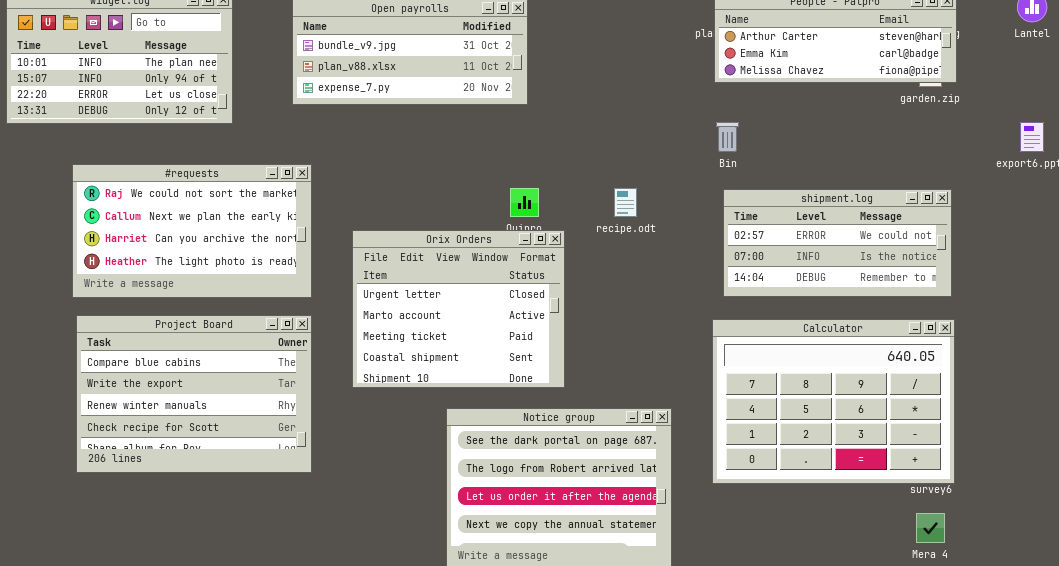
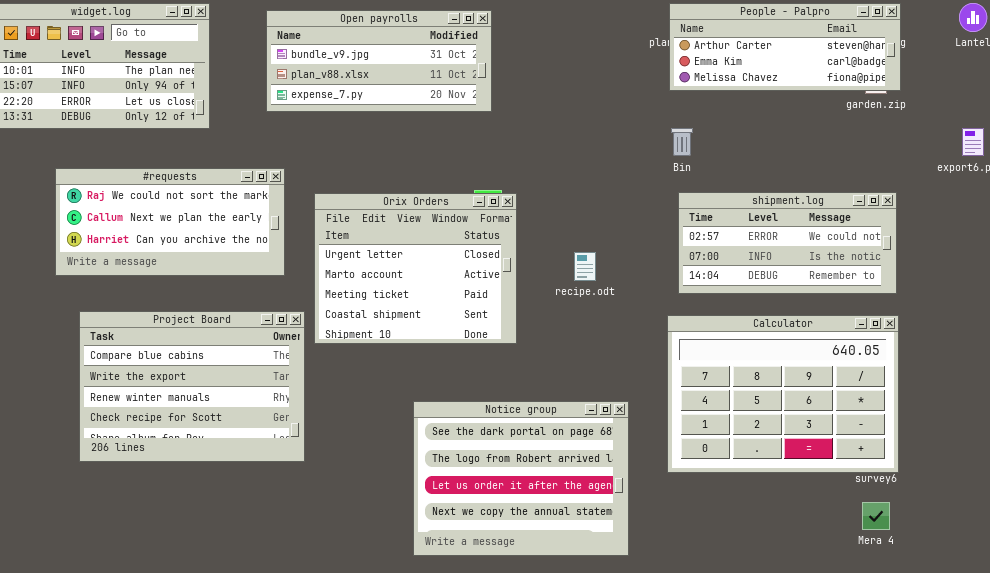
#requests: [72,164,312,298] -> [55,168,285,276], resized
recipe.odt: [614,188,637,217] -> [574,252,596,281], moved
Orix Orders: [352,230,565,388] -> [314,193,517,344], moved
Project Board: [76,315,312,473] -> [79,311,305,462], moved

